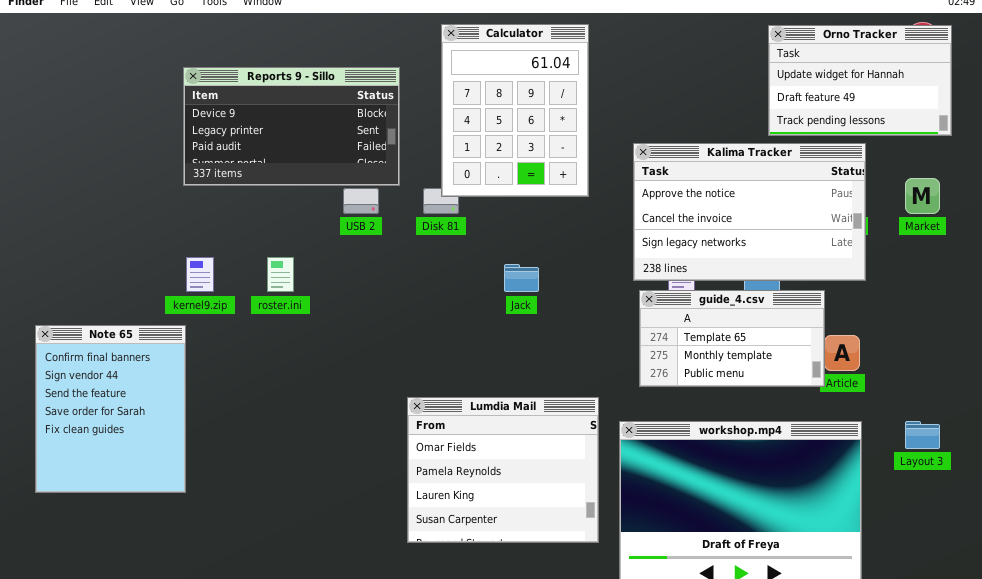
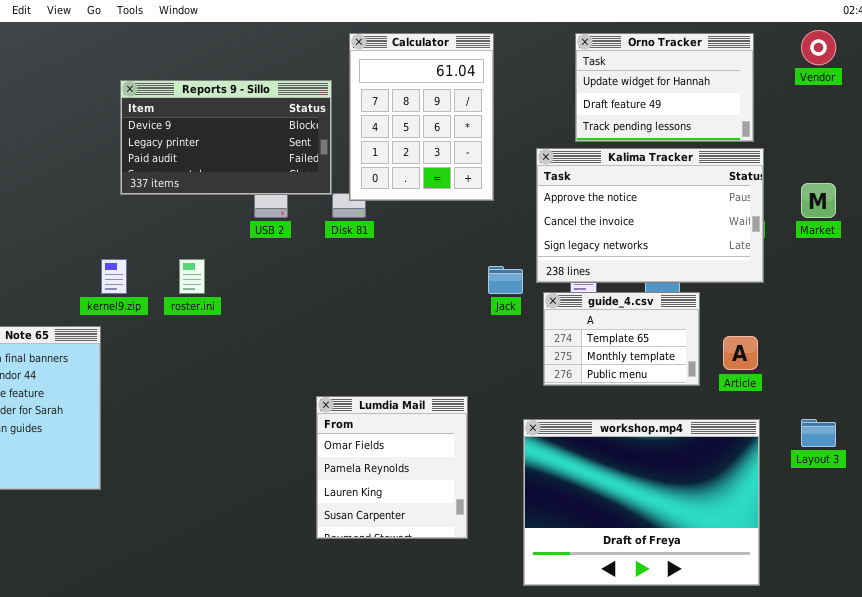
Orno Tracker: [768,25,952,136] -> [575,33,754,142], moved
Reports 9 - Sillo: [183,67,400,186] -> [120,80,332,195], moved
Jack: [504,264,539,292] -> [488,266,523,294], moved
guide_4.csv: [639,290,825,387] -> [543,292,700,386], resized
Lumdia Mail: [407,397,599,543] -> [316,396,468,539], resized

